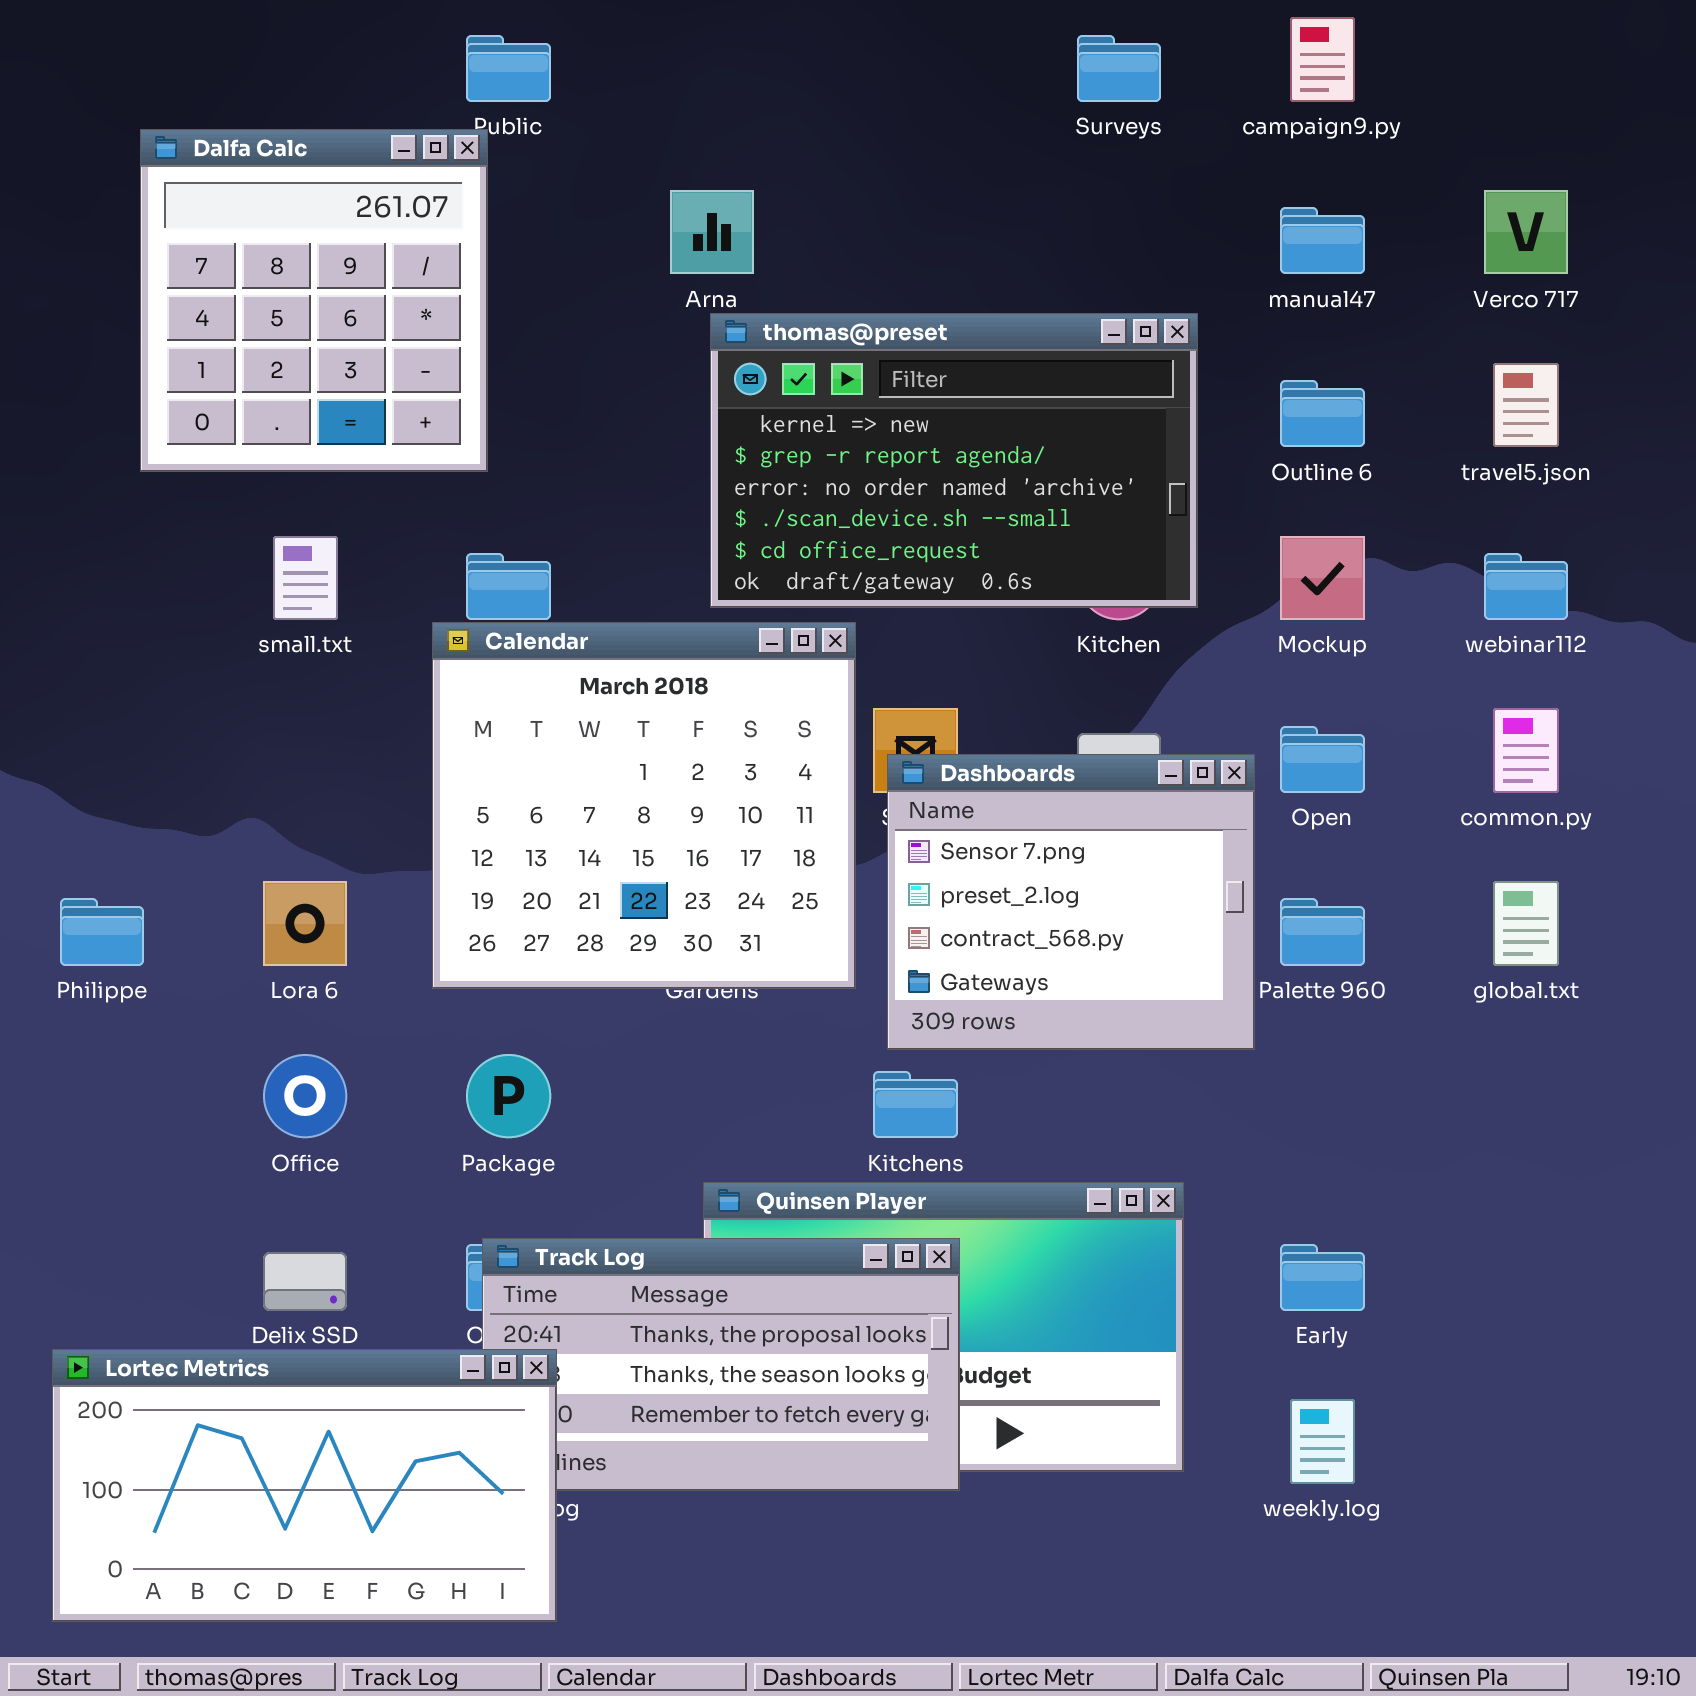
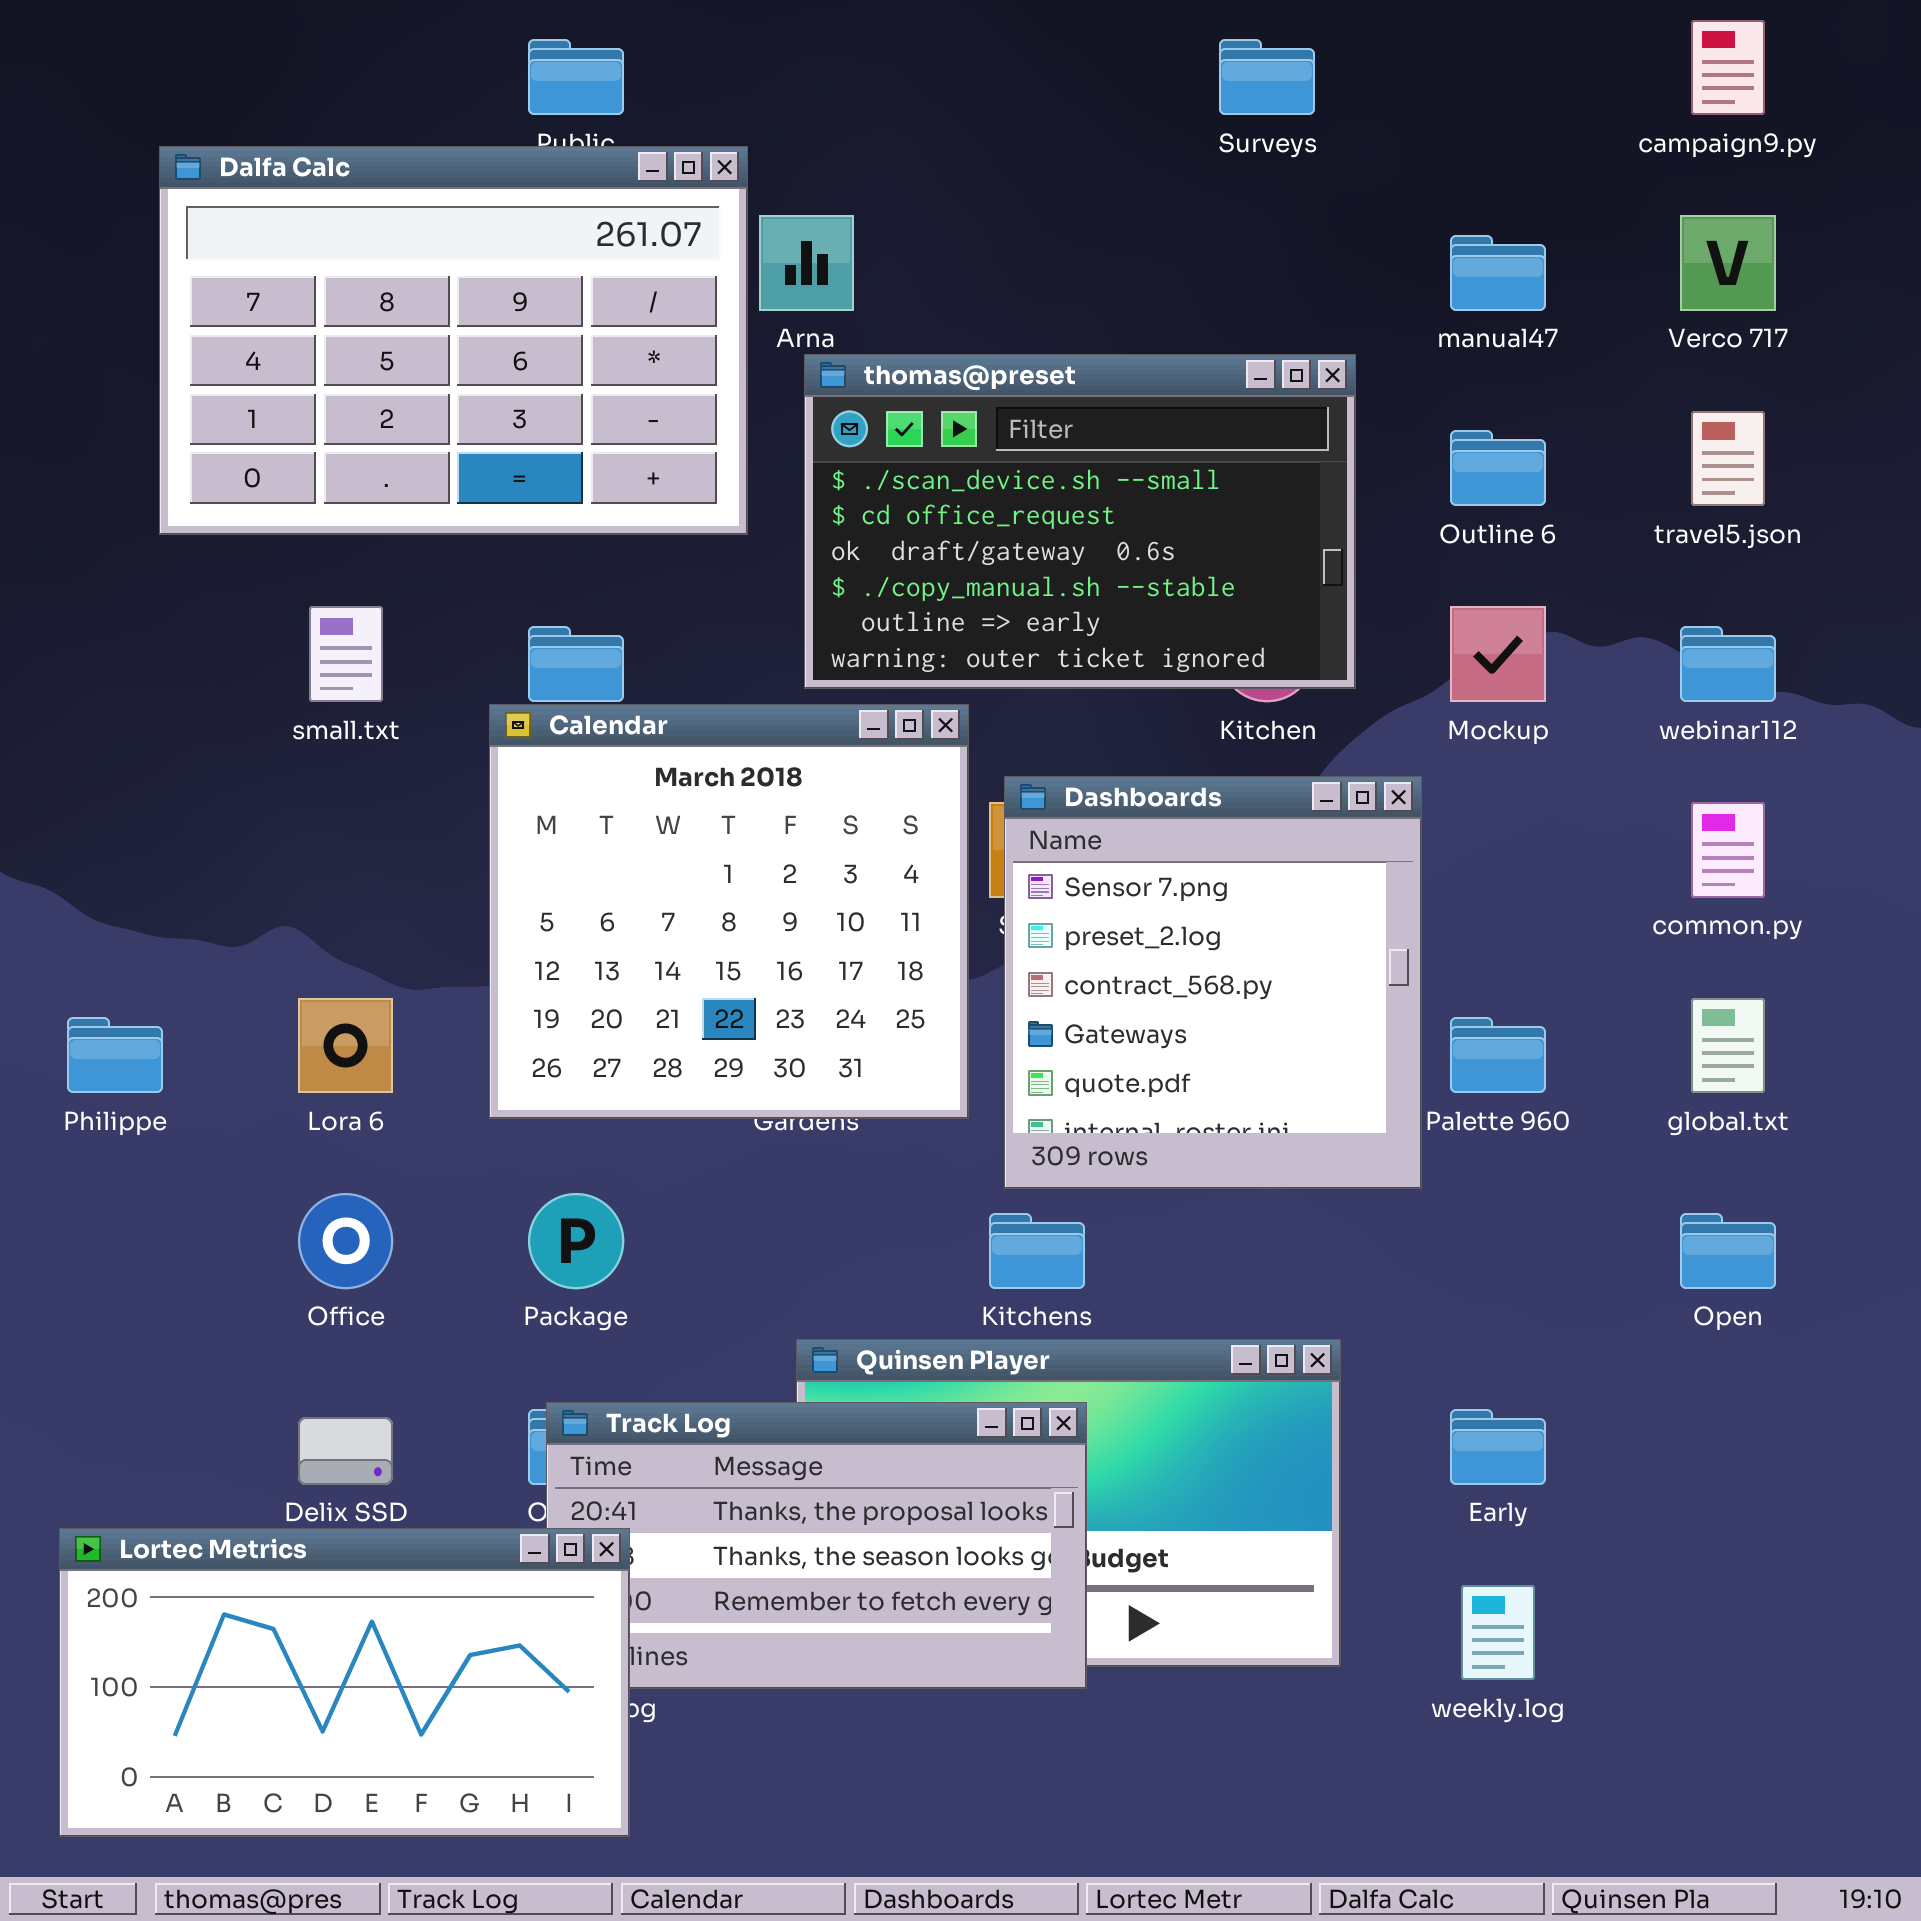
campaign9.py: [1290,17,1355,102] -> [1691,20,1765,115], moved
Dalfa Calc: [140,129,488,472] -> [159,146,748,535], resized
thomas@preset: [710,313,1198,608] -> [804,354,1356,689], scrolled down 3 rows
Open: [1280,726,1365,793] -> [1680,1213,1776,1289], moved
Dashboards: [887,754,1255,1050] -> [1004,776,1422,1189], resized

